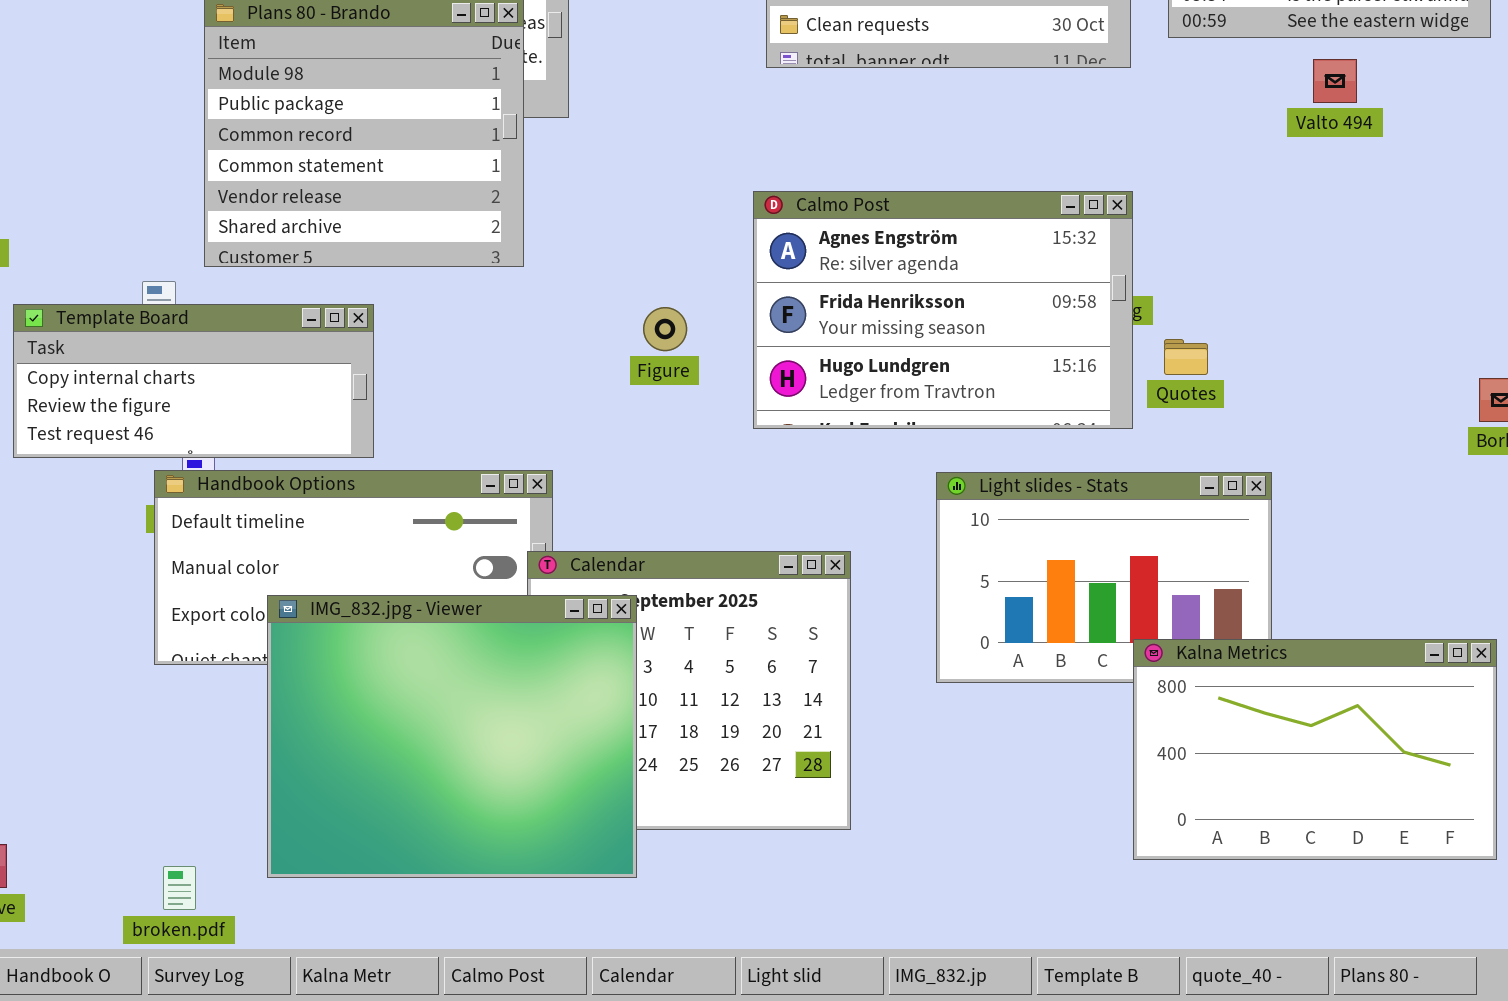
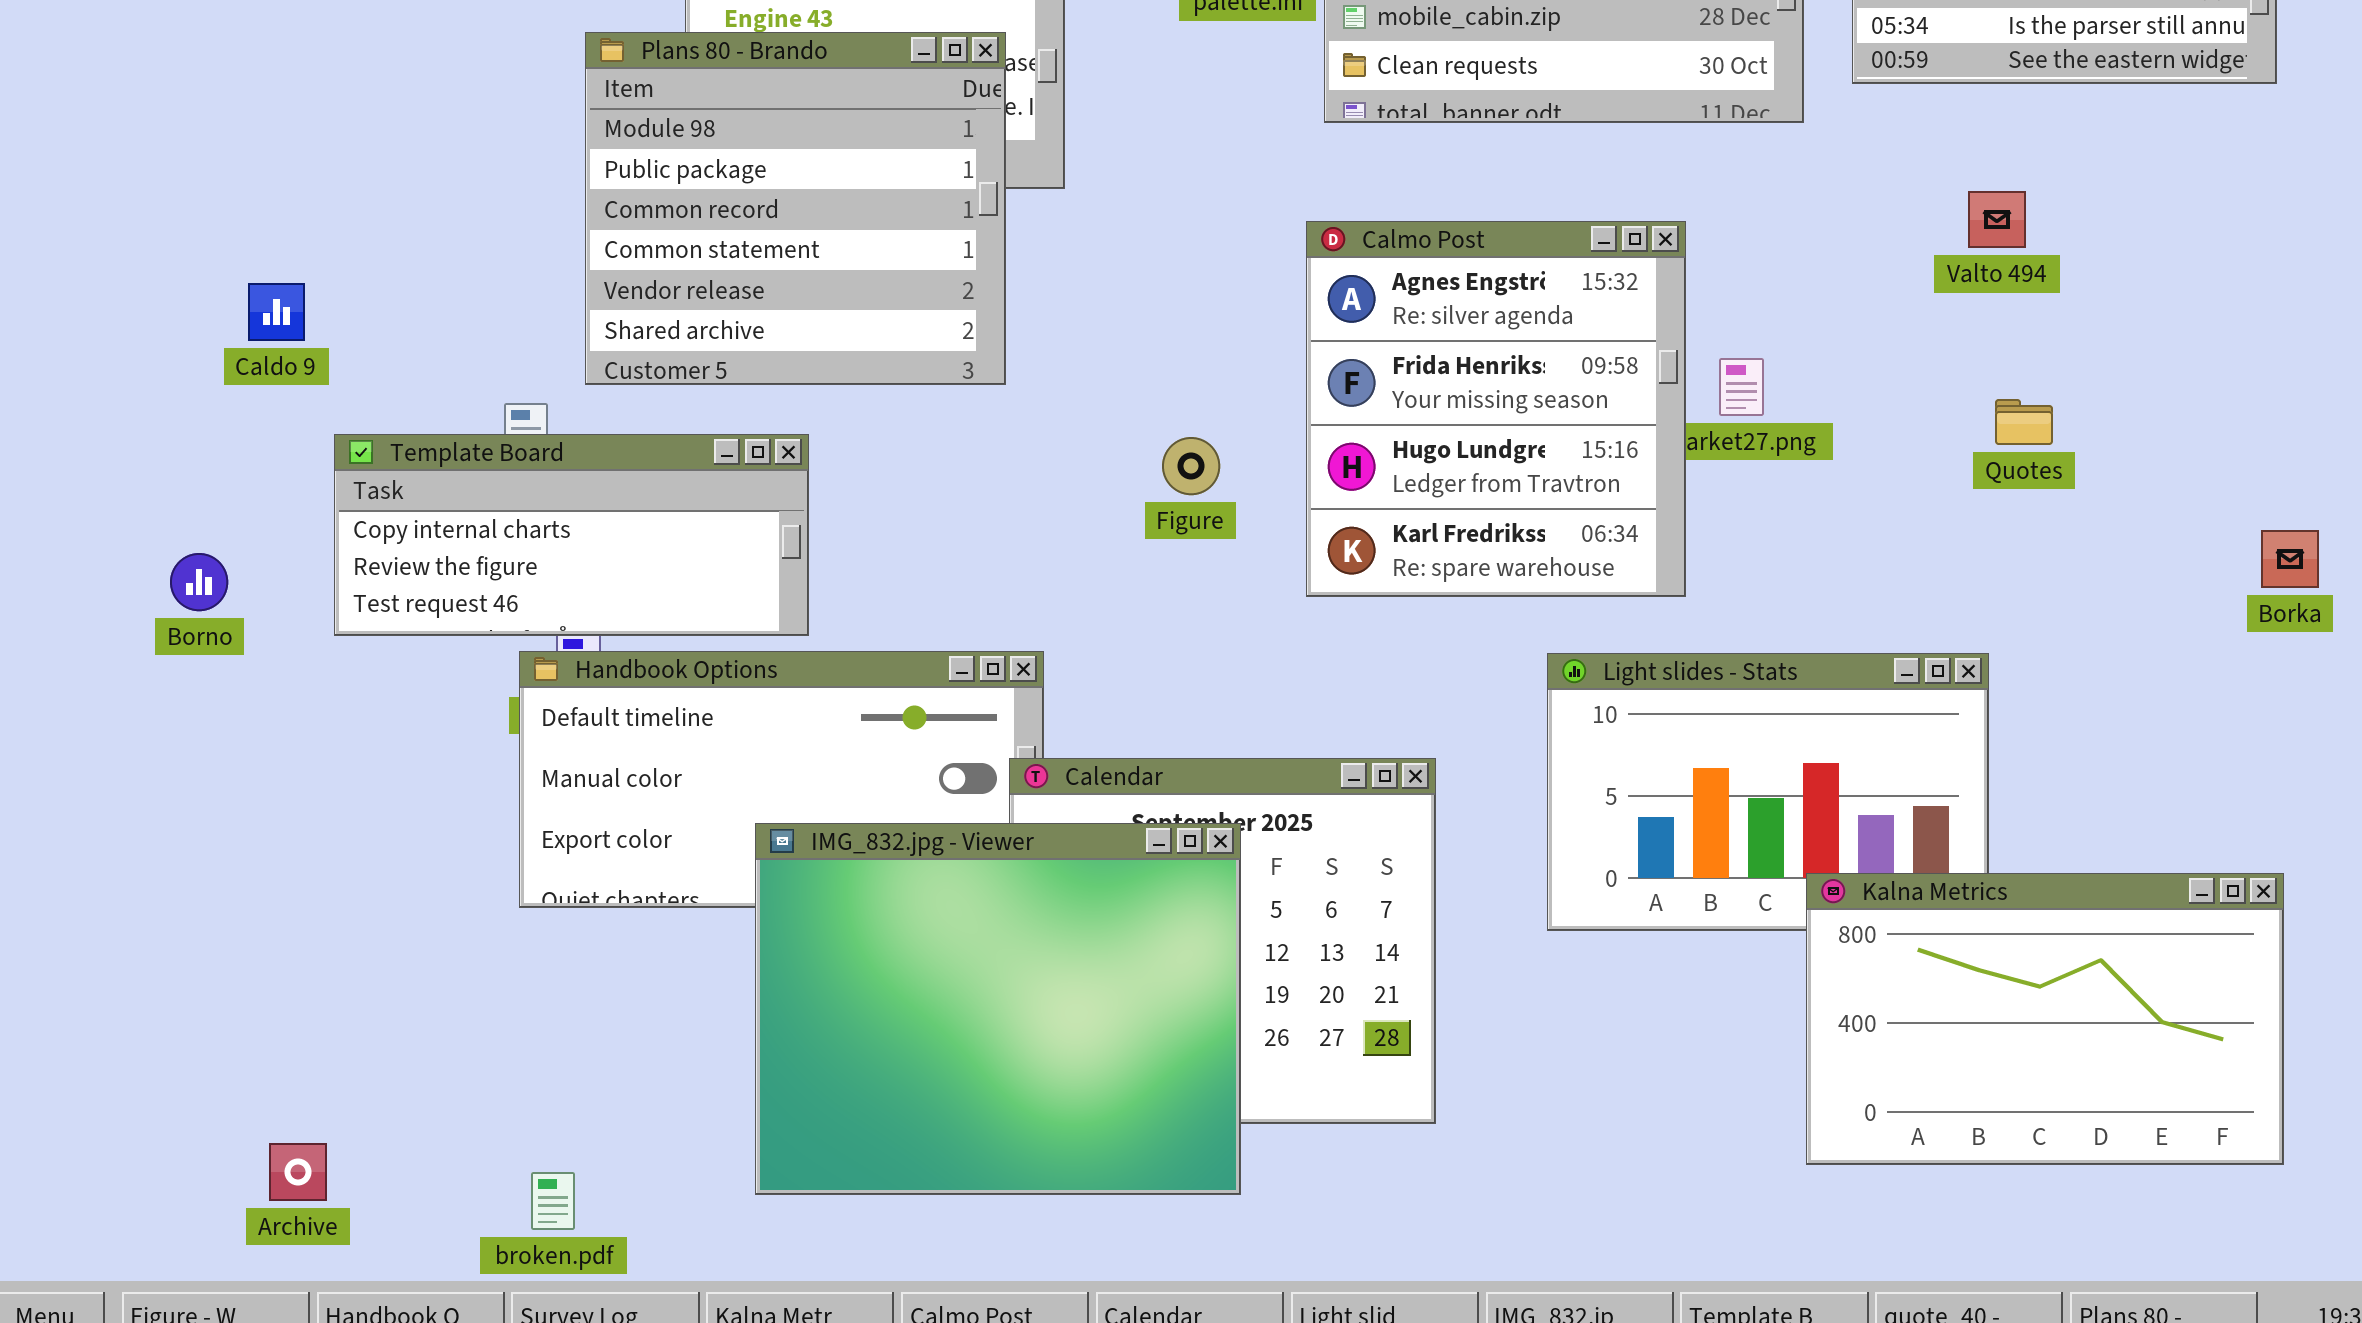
Valto 494: [1313,59,1357,103] -> [1968,191,2026,248], moved
Calmo Post: [753,191,1133,429] -> [1306,221,1686,597], resized
Quotes: [1164,339,1208,375] -> [1995,399,2053,445], moved
IMG_832.jpg - Viewer: [267,595,637,878] -> [755,823,1241,1195], moved

